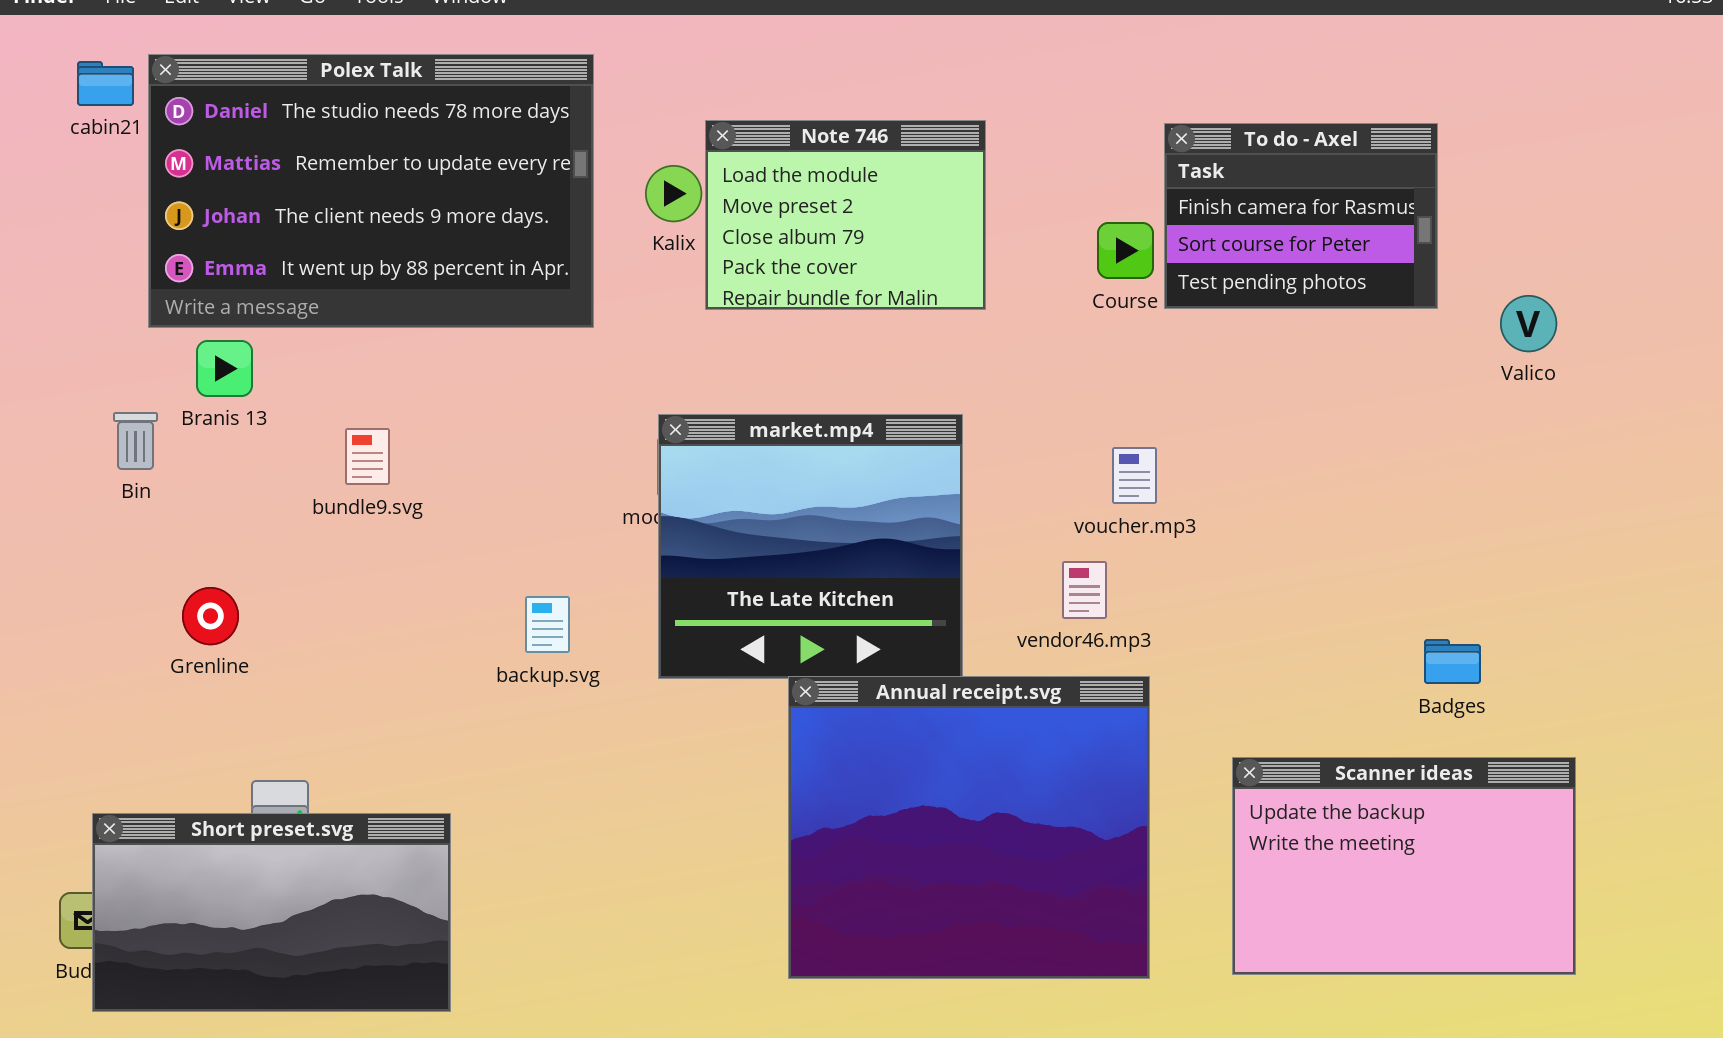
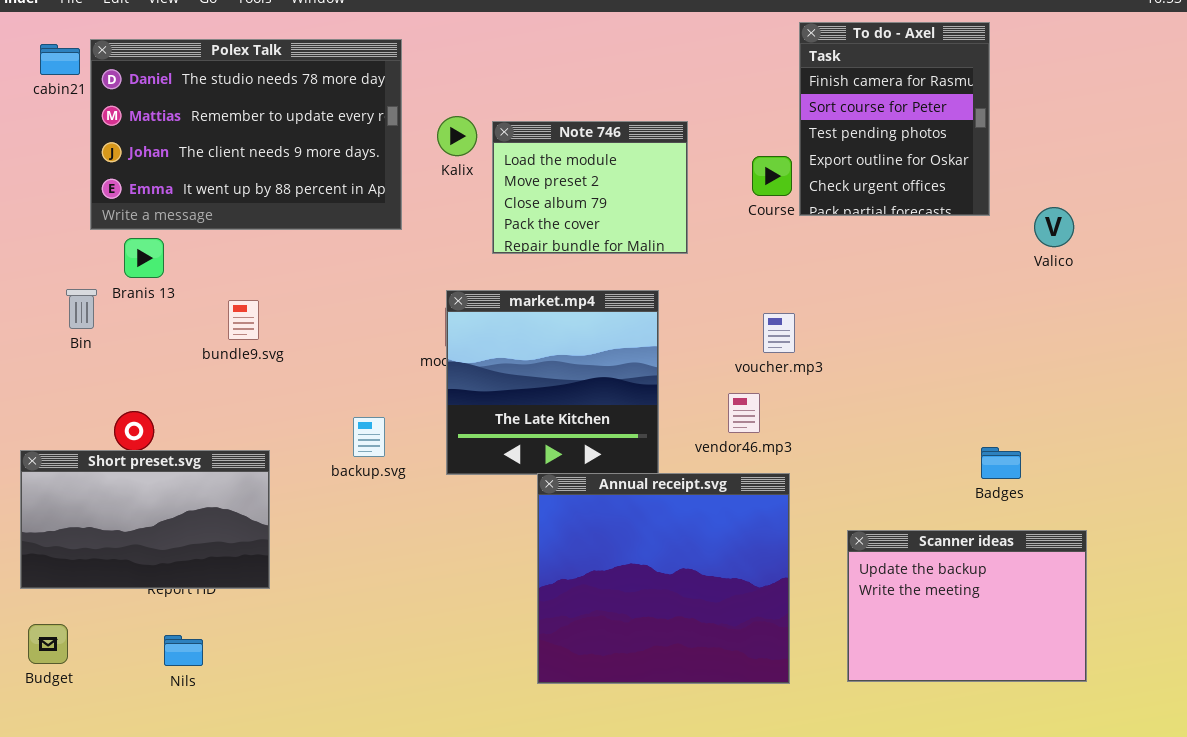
Note 746: [705,120,986,310] -> [492,121,688,254], moved
To do - Axel: [1164,123,1438,309] -> [799,22,990,216], resized
Short preset.svg: [92,813,451,1012] -> [20,450,270,589], moved

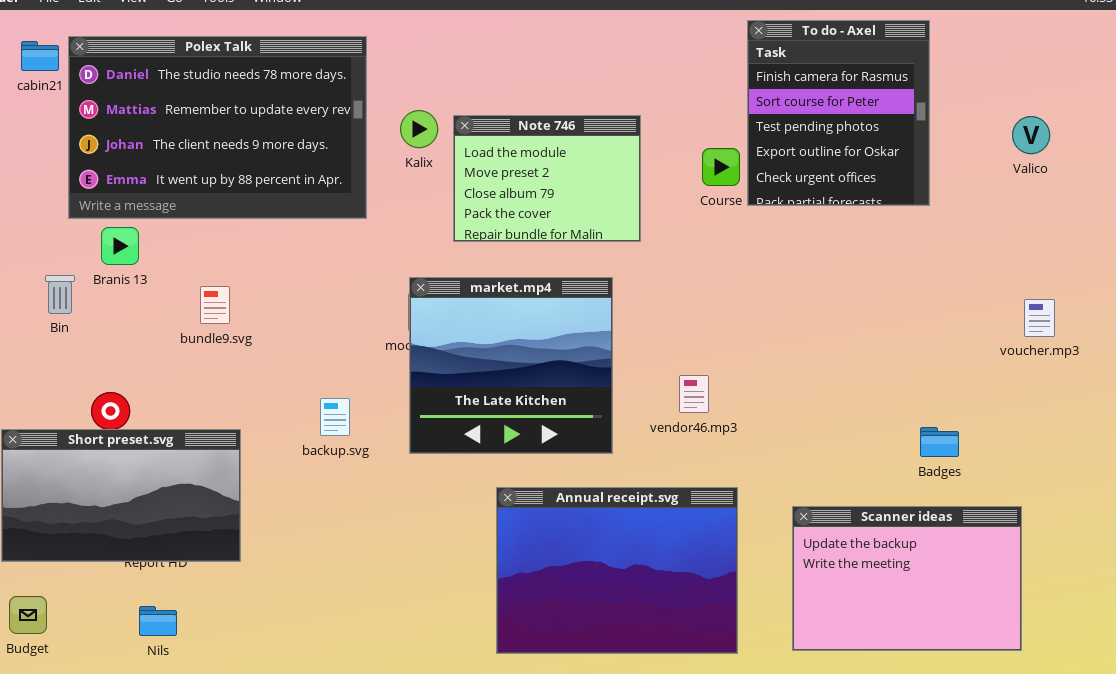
Valico: [1034,207,1074,247] -> [1012,116,1050,154], moved
voucher.mp3: [763,313,795,353] -> [1024,299,1055,337], moved
Annual receipt.svg: [537,473,790,684] -> [496,487,738,654], resized

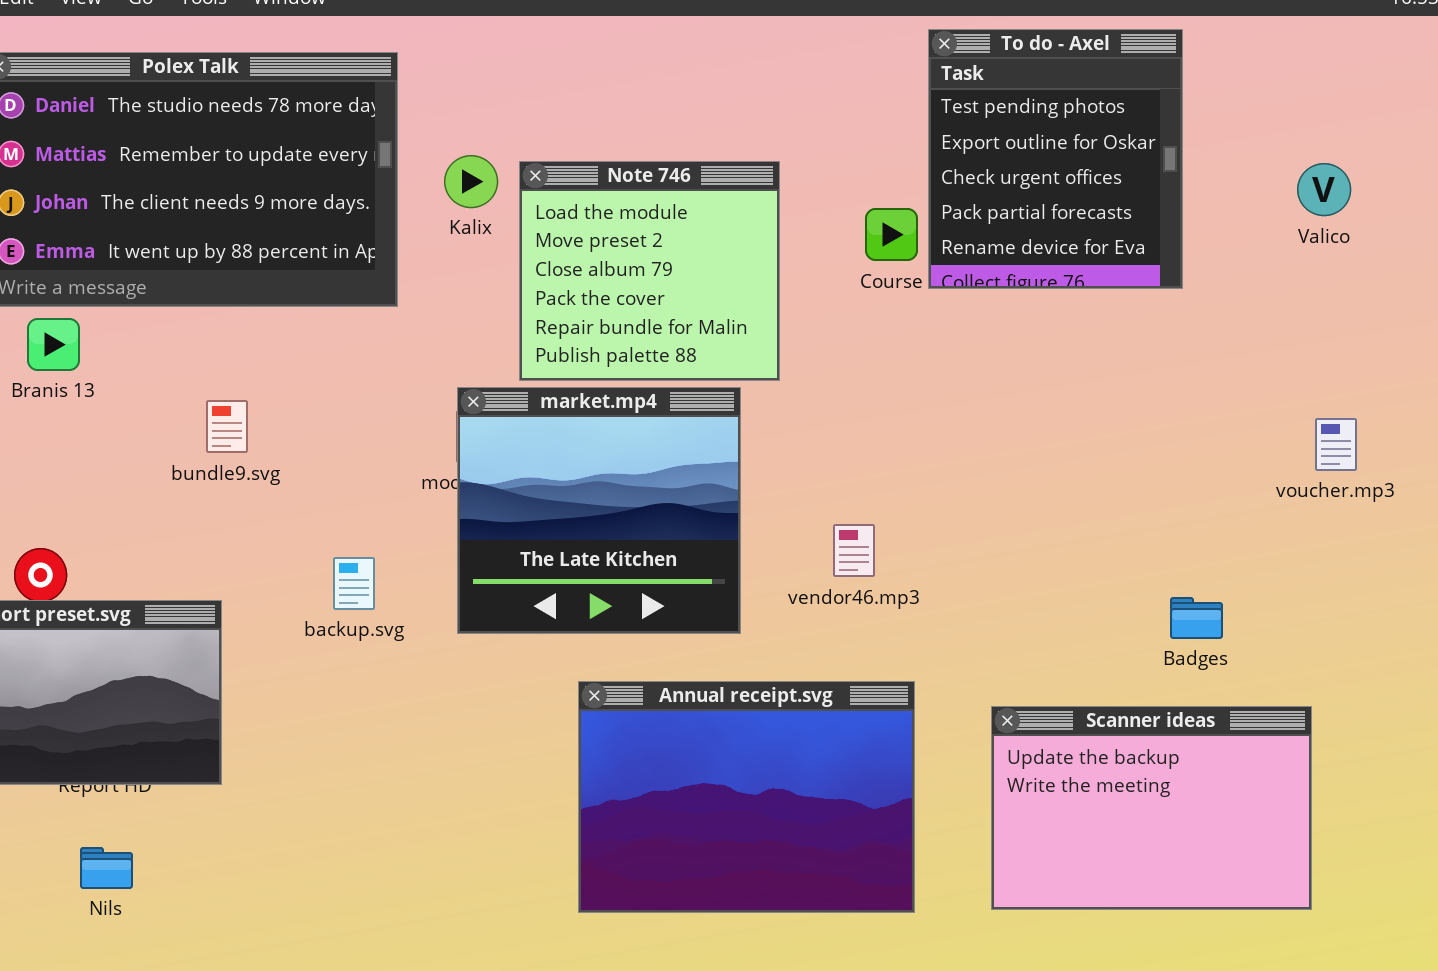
To do - Axel: [747,20,930,206] -> [928,29,1183,289], scrolled down 2 rows
Note 746: [453,115,641,242] -> [519,161,780,381], resized
bundle9.svg: [200,286,230,324] -> [206,400,248,453], moved

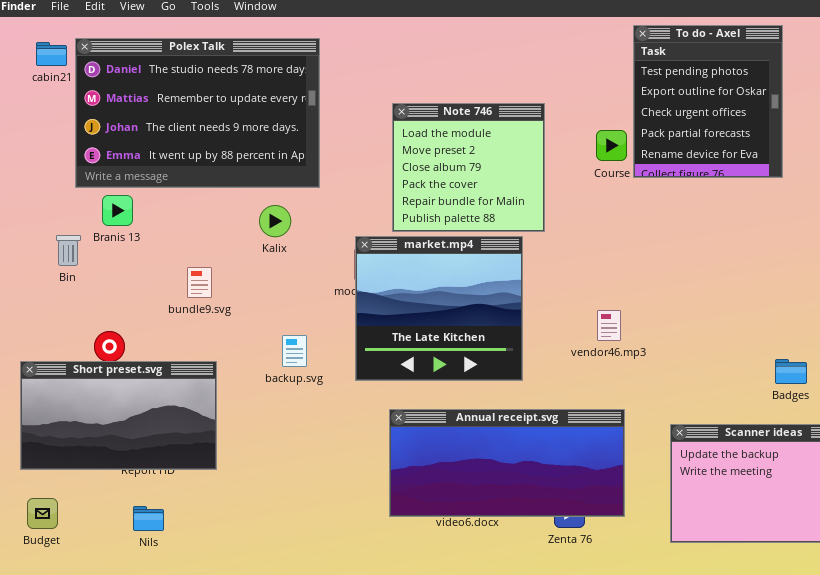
Kalix: [444,155,498,208] -> [259,205,291,237], moved
bundle9.svg: [206,400,248,453] -> [187,267,212,298], moved
vendor46.mp3: [833,524,875,577] -> [597,310,621,341], moved
Annual receipt.svg: [578,681,915,913] -> [389,409,625,517], resized

